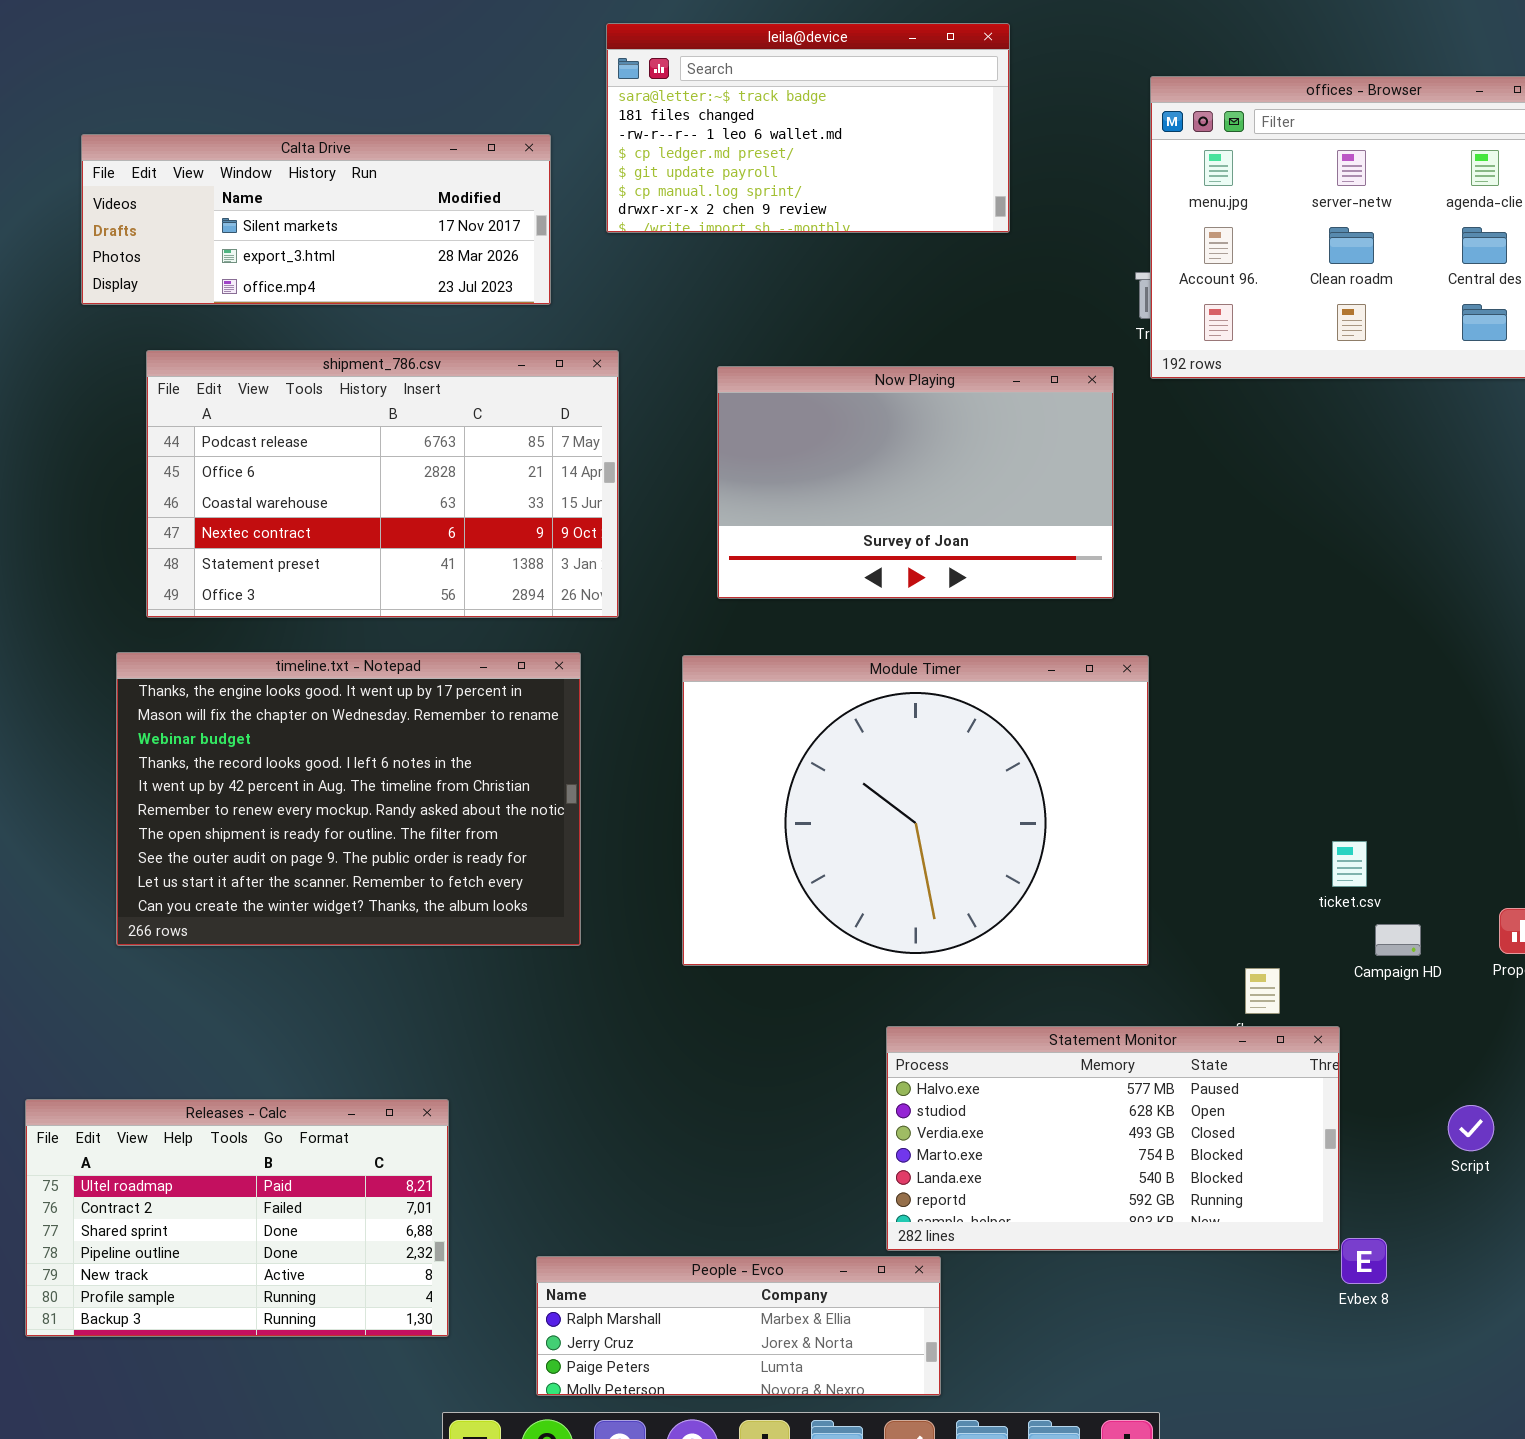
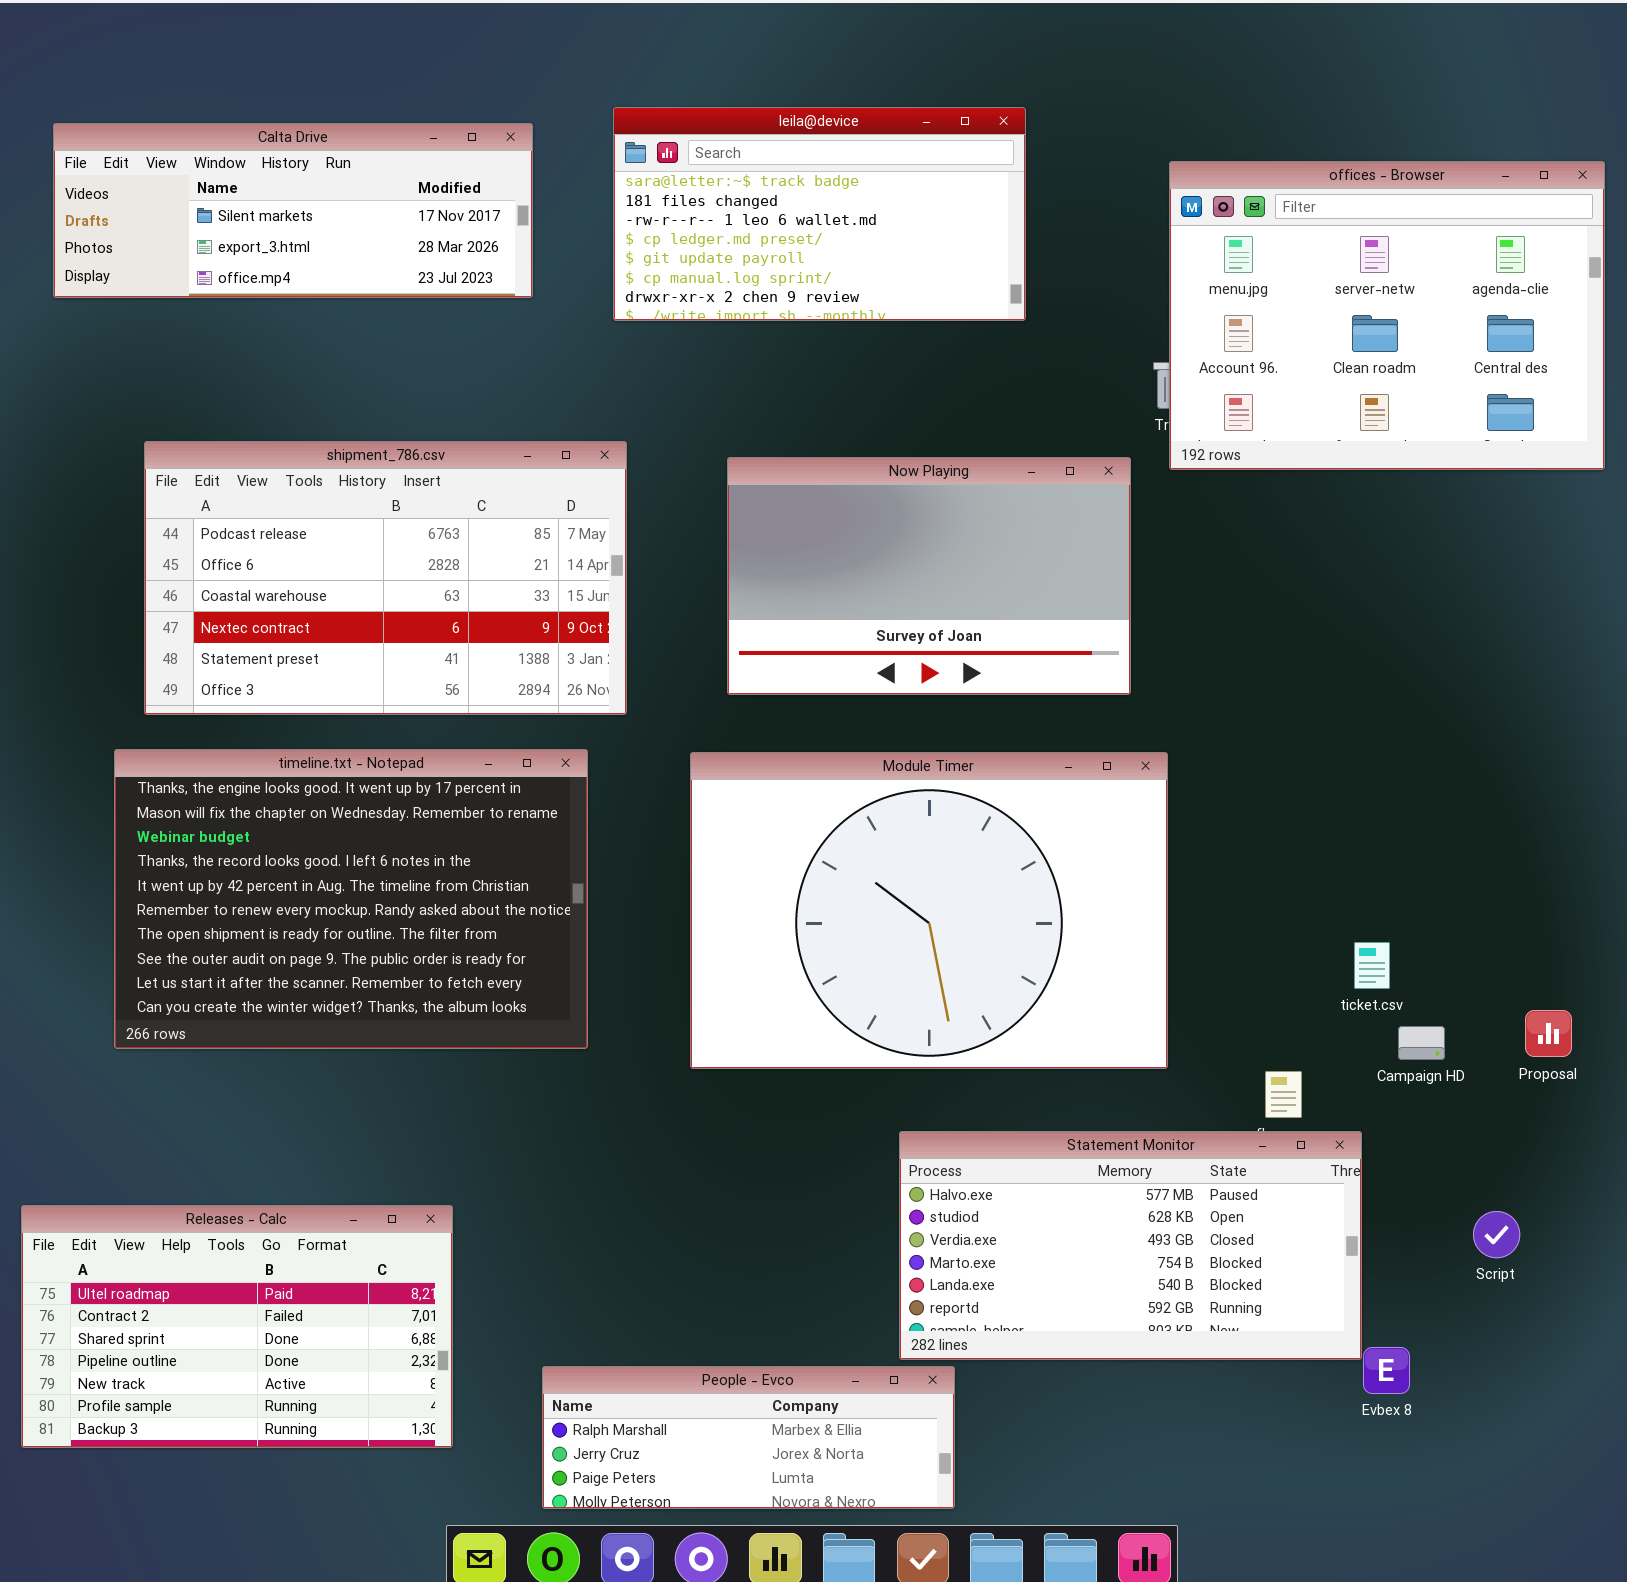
Calta Drive: [81,134,551,305] -> [53,123,533,298], moved

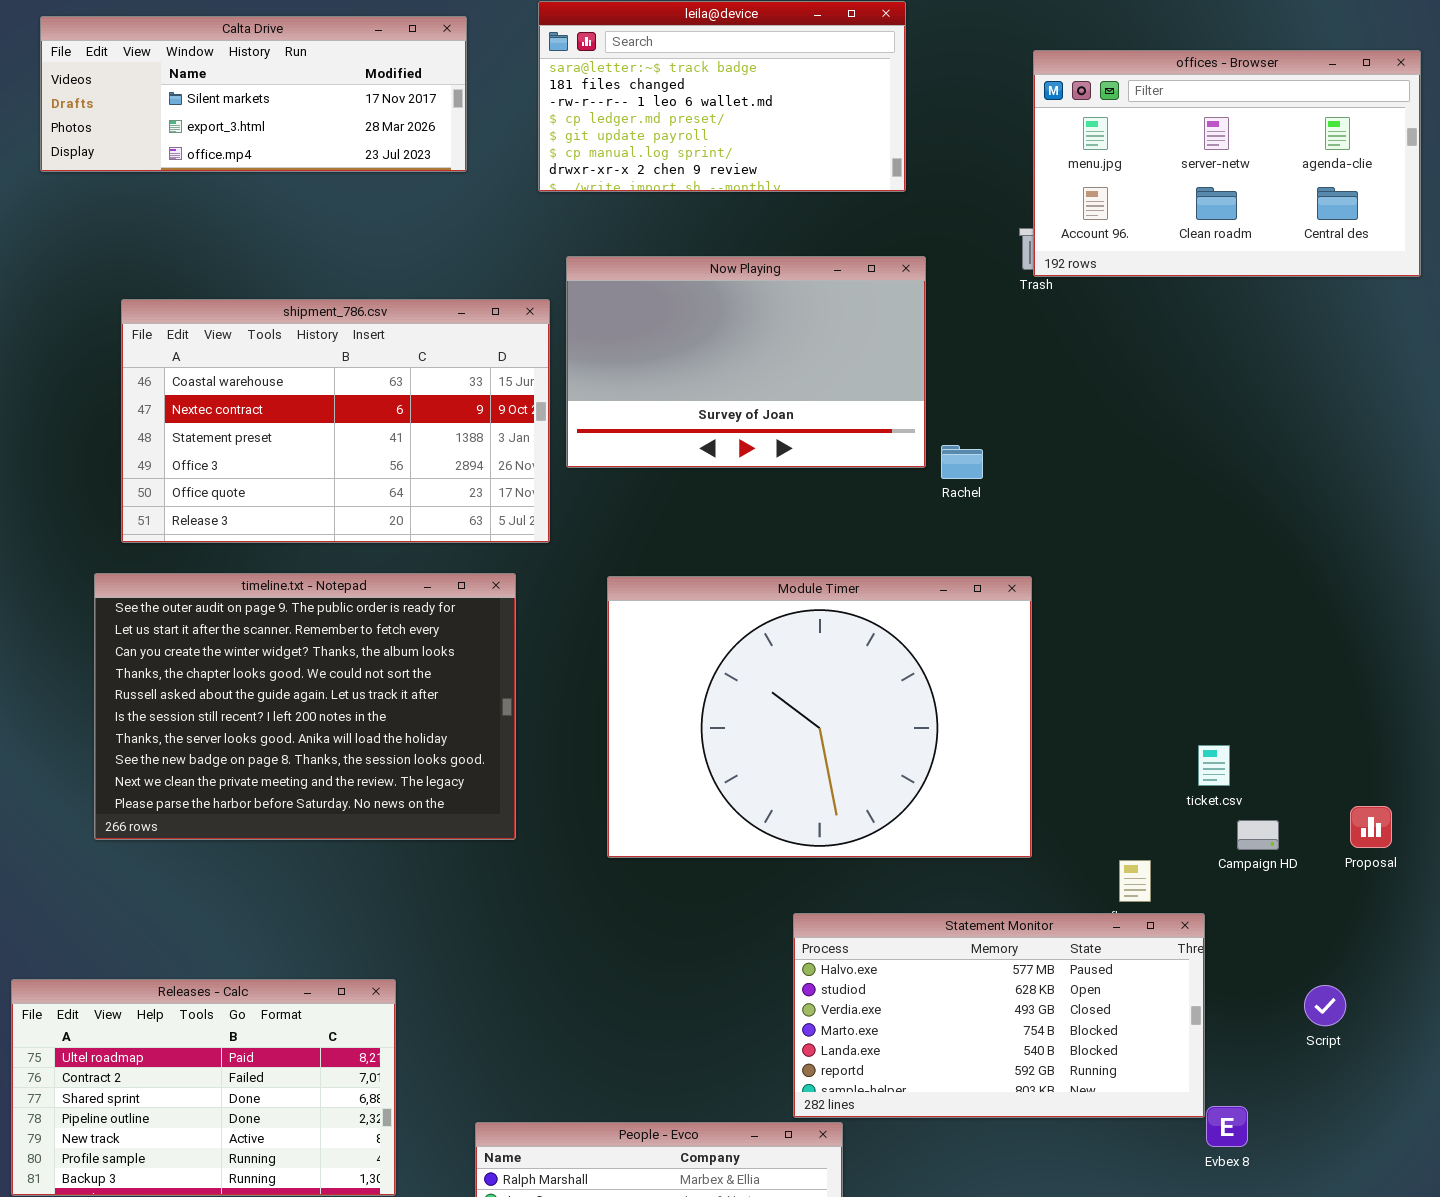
offices - Browser: [1169,161,1605,470] -> [1033,50,1421,277], resized
shipment_786.csv: [144,441,627,715] -> [121,299,550,543], scrolled down 2 rows
Now Playing: [727,457,1131,695] -> [566,256,926,468], moved
timeline.txt - Notepad: [114,749,588,1049] -> [94,573,516,840], scrolled down 7 rows

